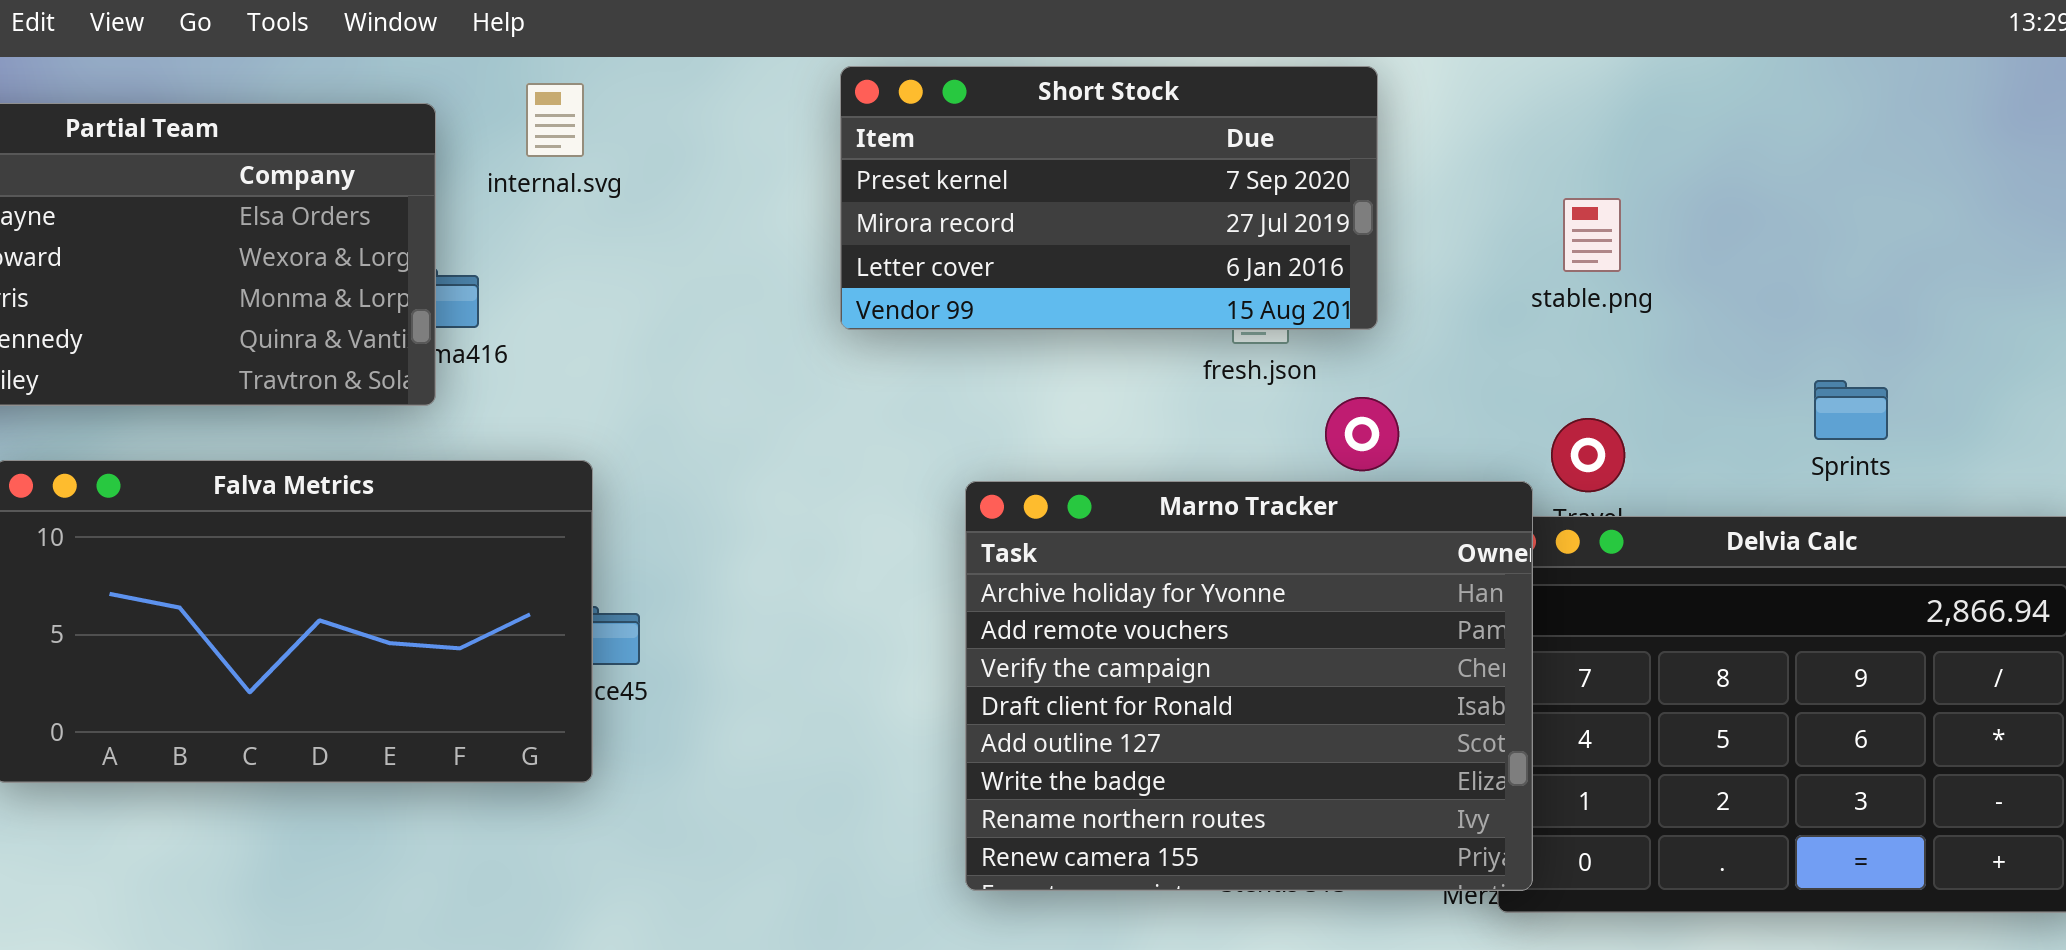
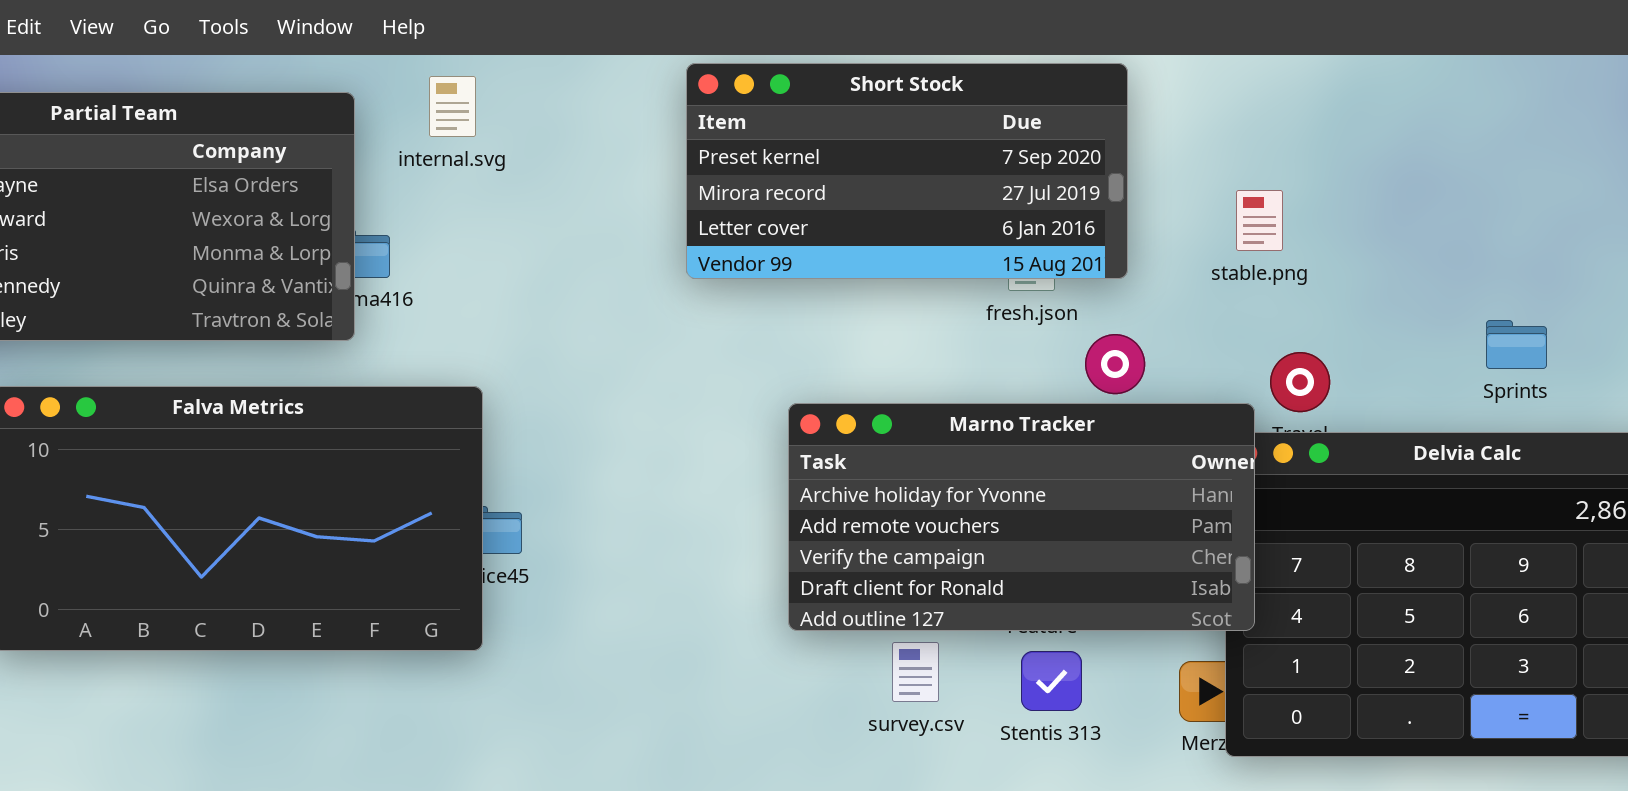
stable.png: [1563,198,1621,272] -> [1236,190,1283,251], moved
Marno Tracker: [965,481,1533,891] -> [788,403,1255,631], resized

